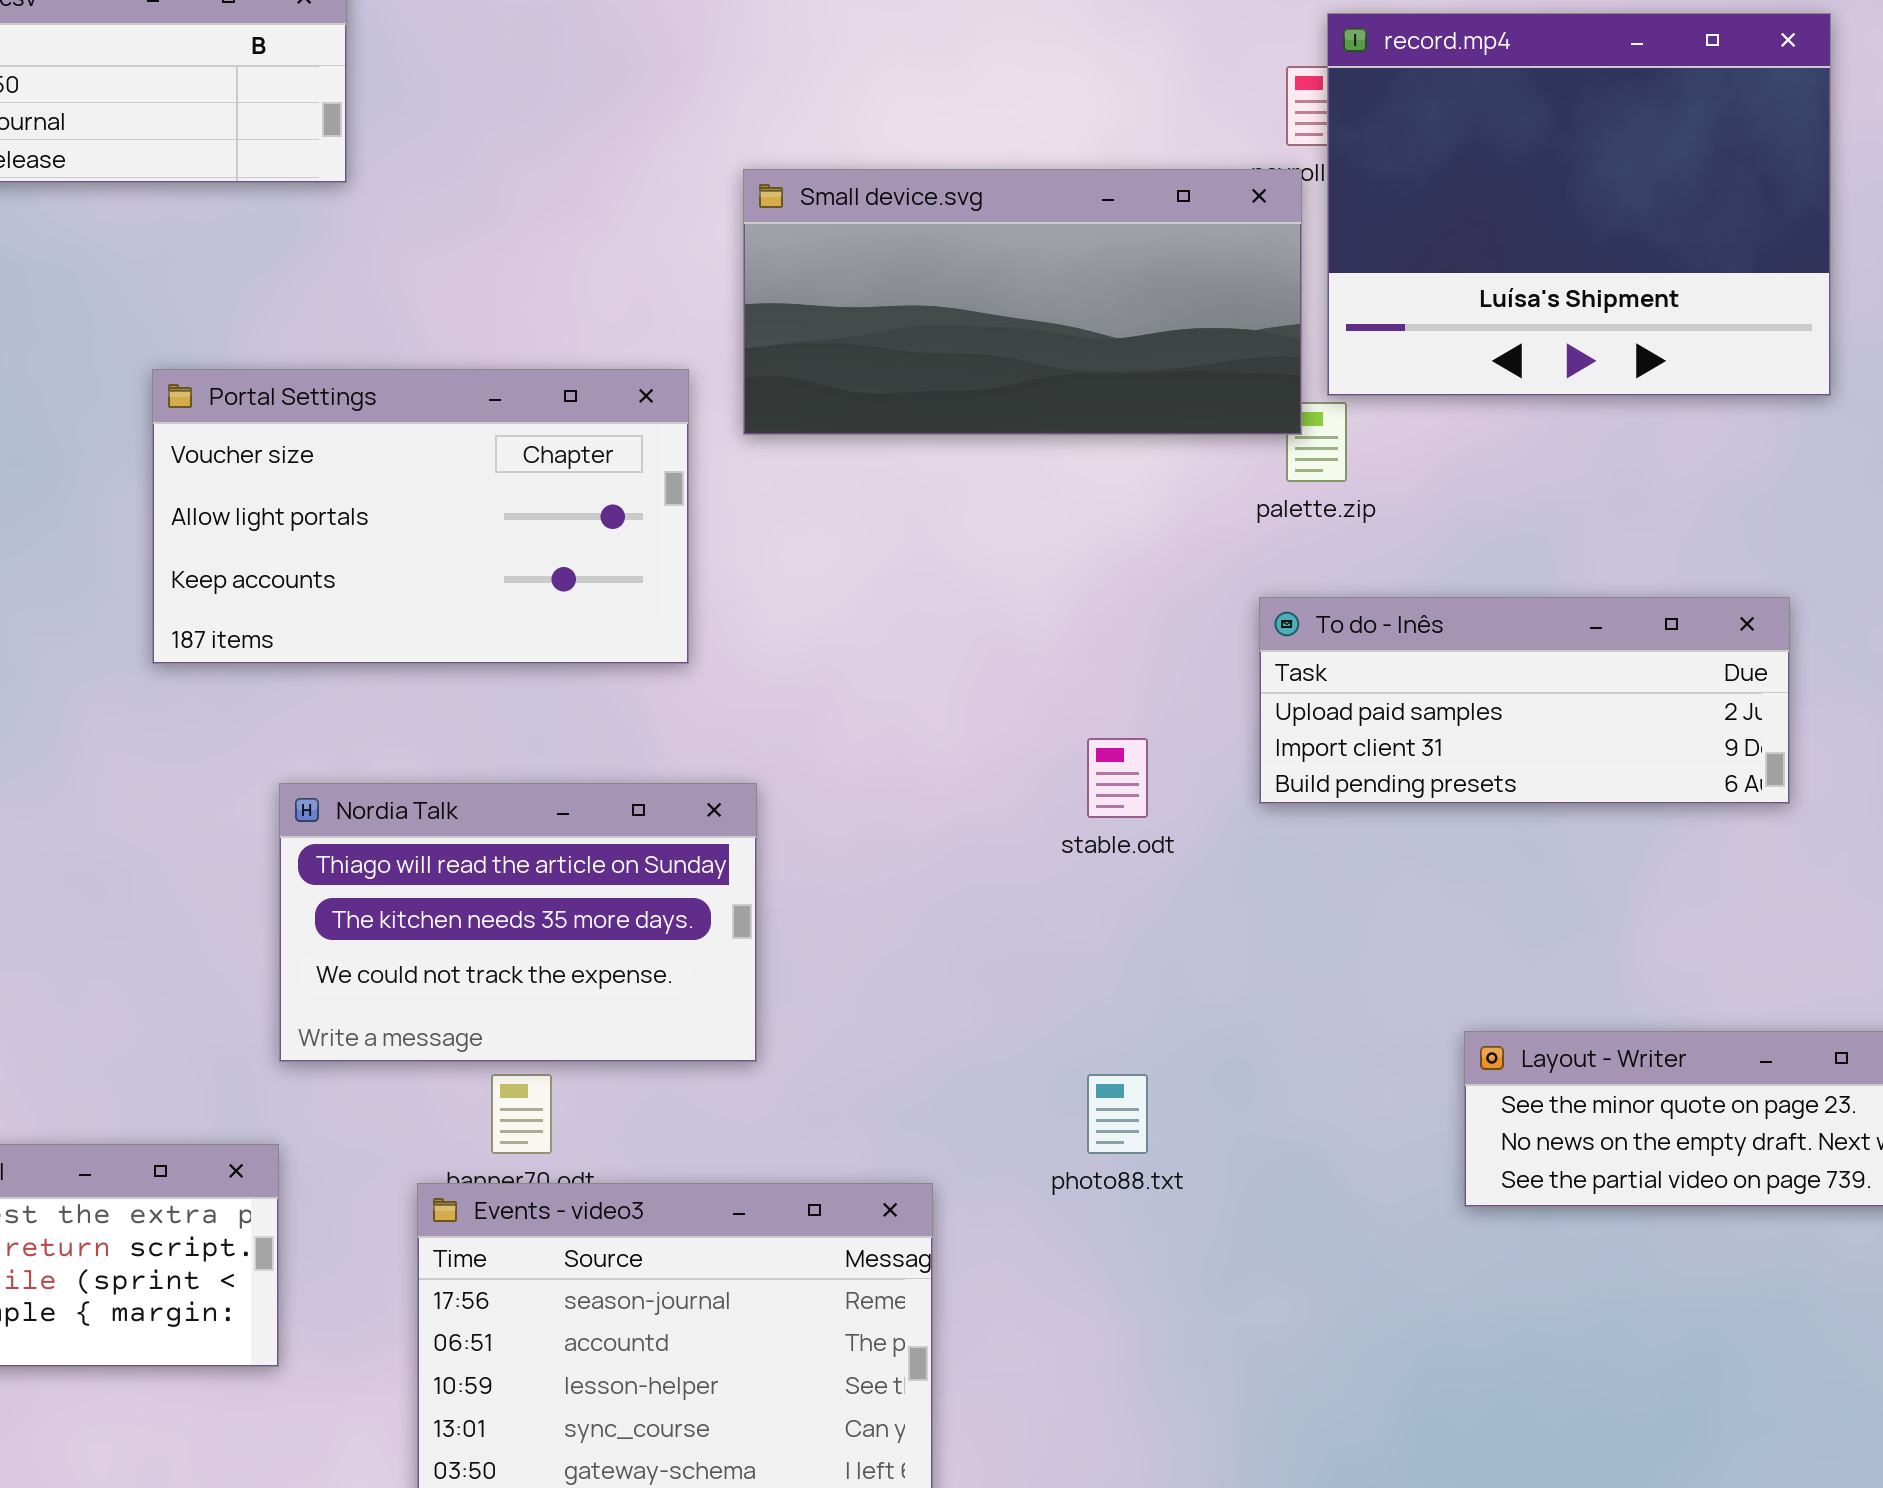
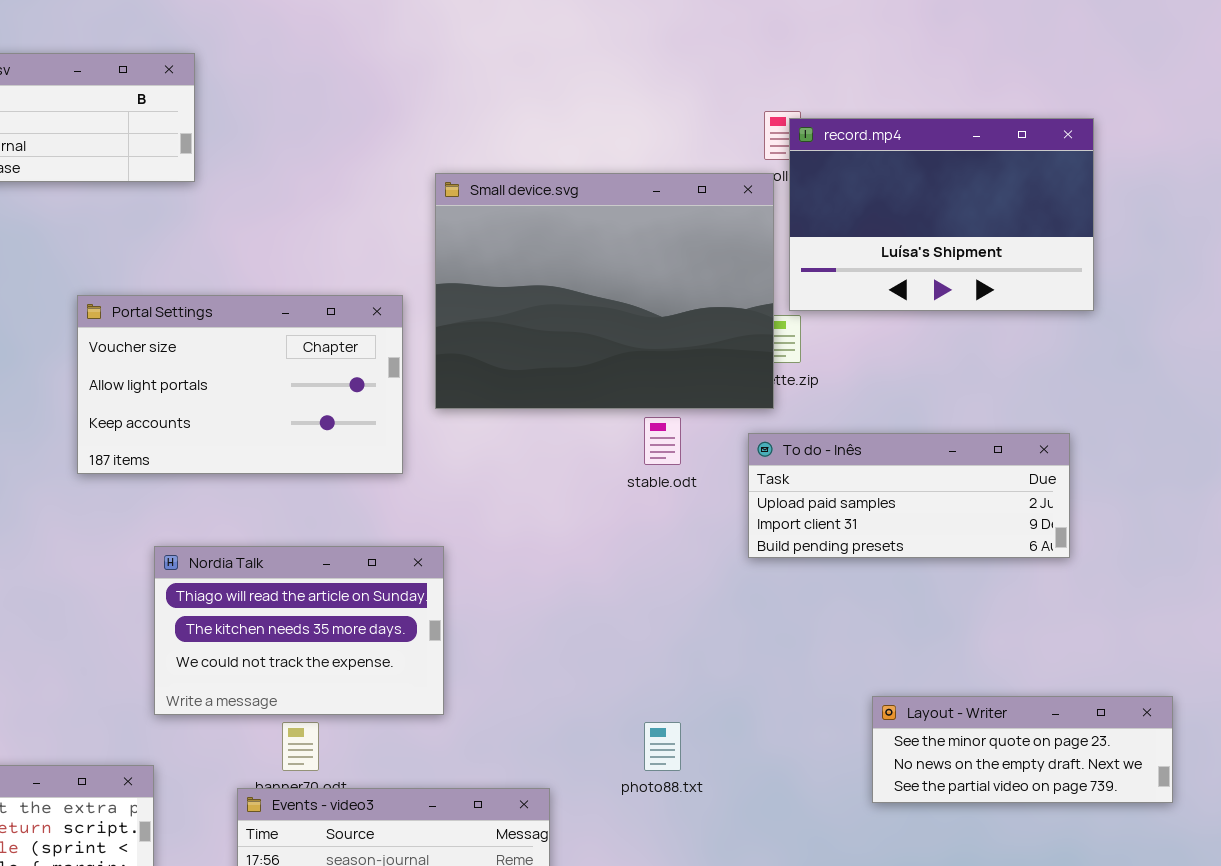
record.mp4: [1327,13,1831,396] -> [789,118,1094,311], resized
Small device.svg: [743,169,1302,435] -> [435,173,774,409], resized
stable.odt: [1087,738,1148,818] -> [644,417,681,465], moved

